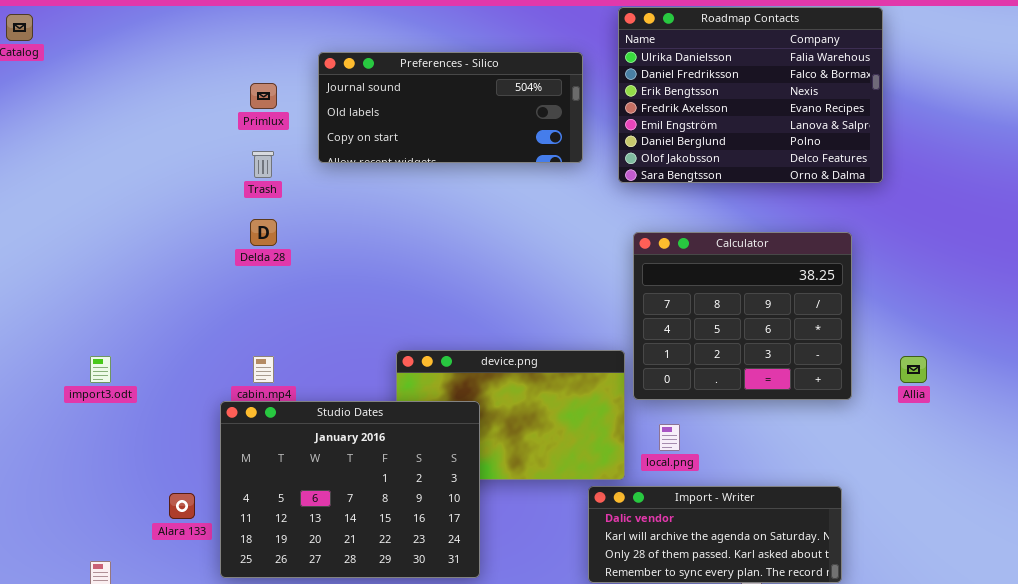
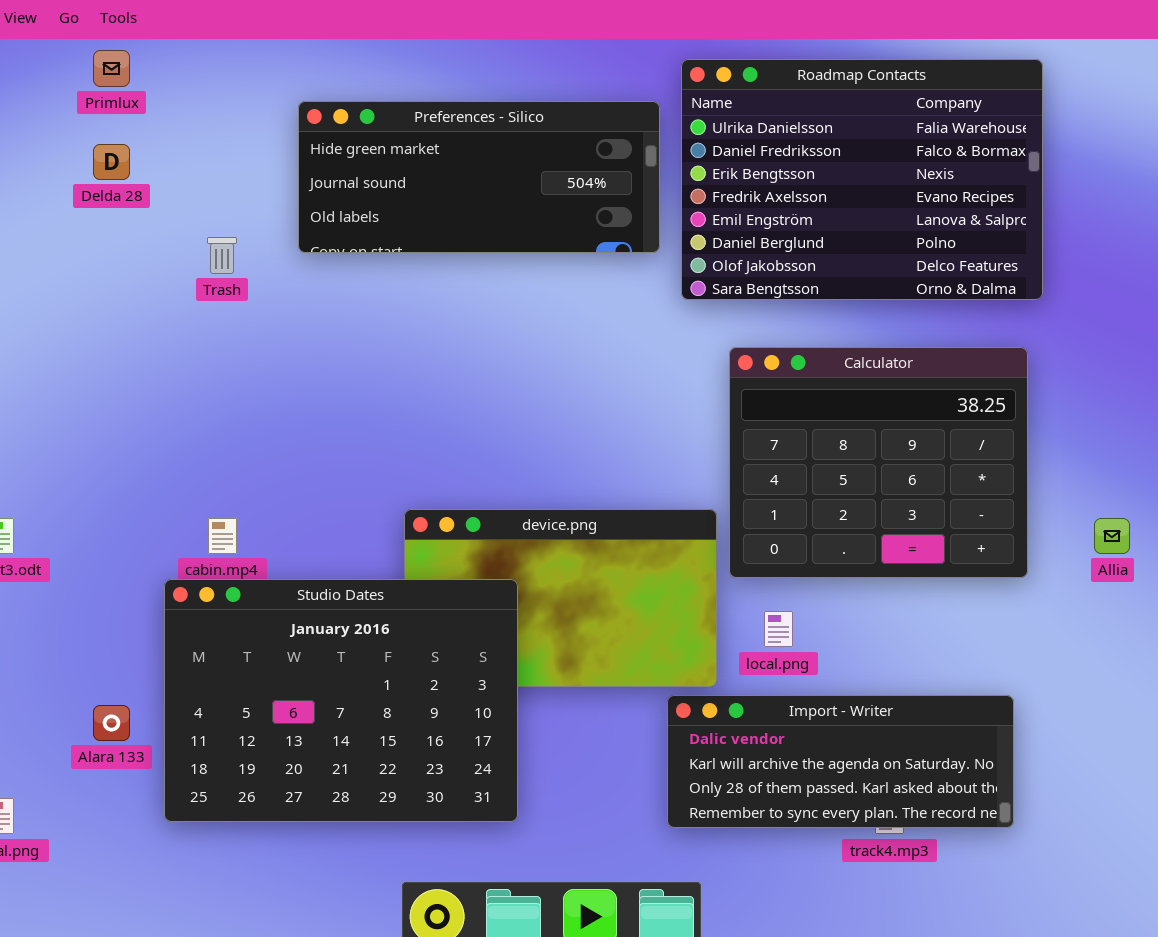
Roadmap Contacts: [618,7,883,183] -> [681,59,1043,300], moved
Preferences - Silico: [318,52,583,163] -> [298,101,660,253], scrolled up 1 row
Primlux: [250,83,277,109] -> [93,50,130,87], moved
Delda 28: [250,219,277,246] -> [93,144,130,180], moved

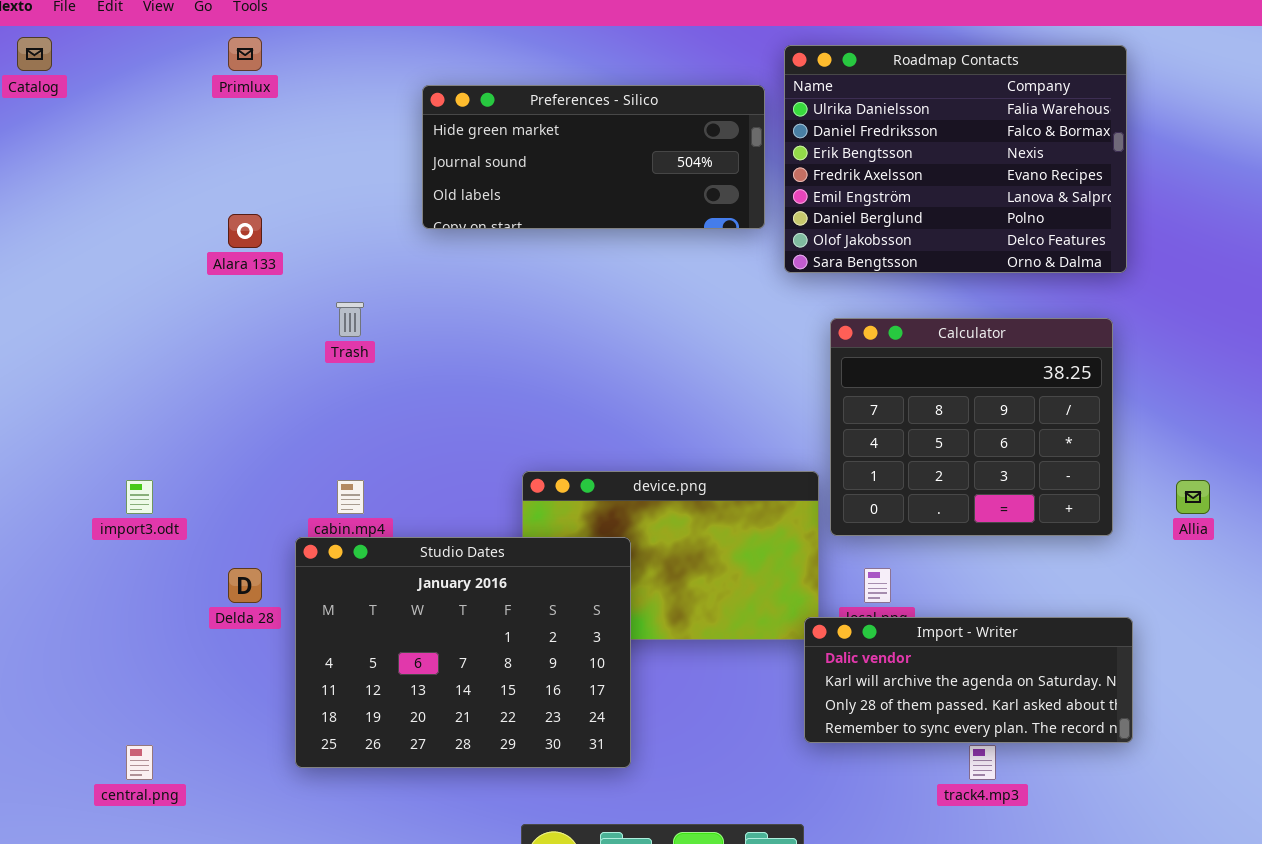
Delda 28: [93,144,130,180] -> [228,568,262,603], moved
Trash: [207,237,237,274] -> [336,302,364,337], moved
Import - Writer: [667,695,1014,828] -> [804,617,1133,743], moved
Alara 133: [93,705,130,741] -> [228,214,262,248], moved

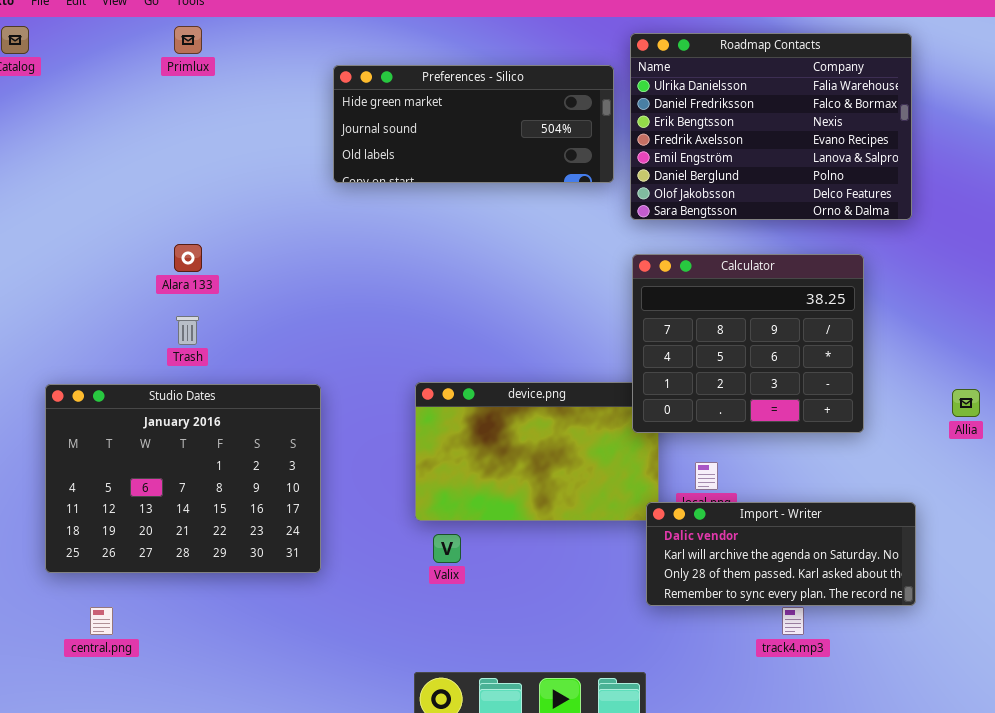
Alara 133: [228,214,262,248] -> [174,244,202,272], moved
Trash: [336,302,364,337] -> [176,316,199,345], moved
Calculator: [830,318,1113,536] -> [632,254,864,433], moved
Studio Dates: [295,537,631,768] -> [45,384,321,573], moved

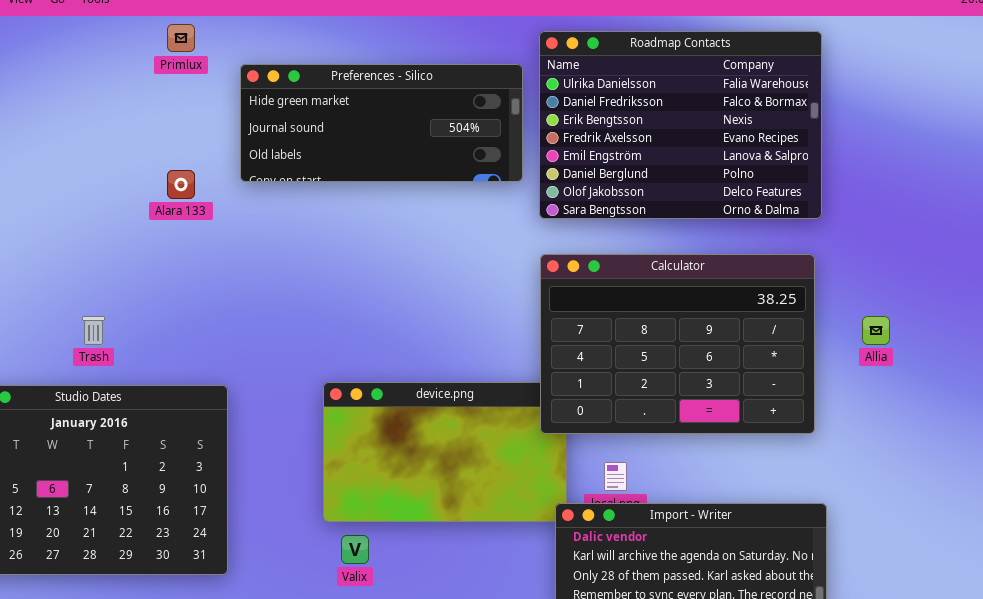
Primlux: [174,26,202,54] -> [167,24,195,52], moved
Alara 133: [174,244,202,272] -> [167,170,195,199], moved
Calculator: [632,254,864,433] -> [540,254,815,434], resized
Allia: [952,389,980,417] -> [862,316,890,345], moved

